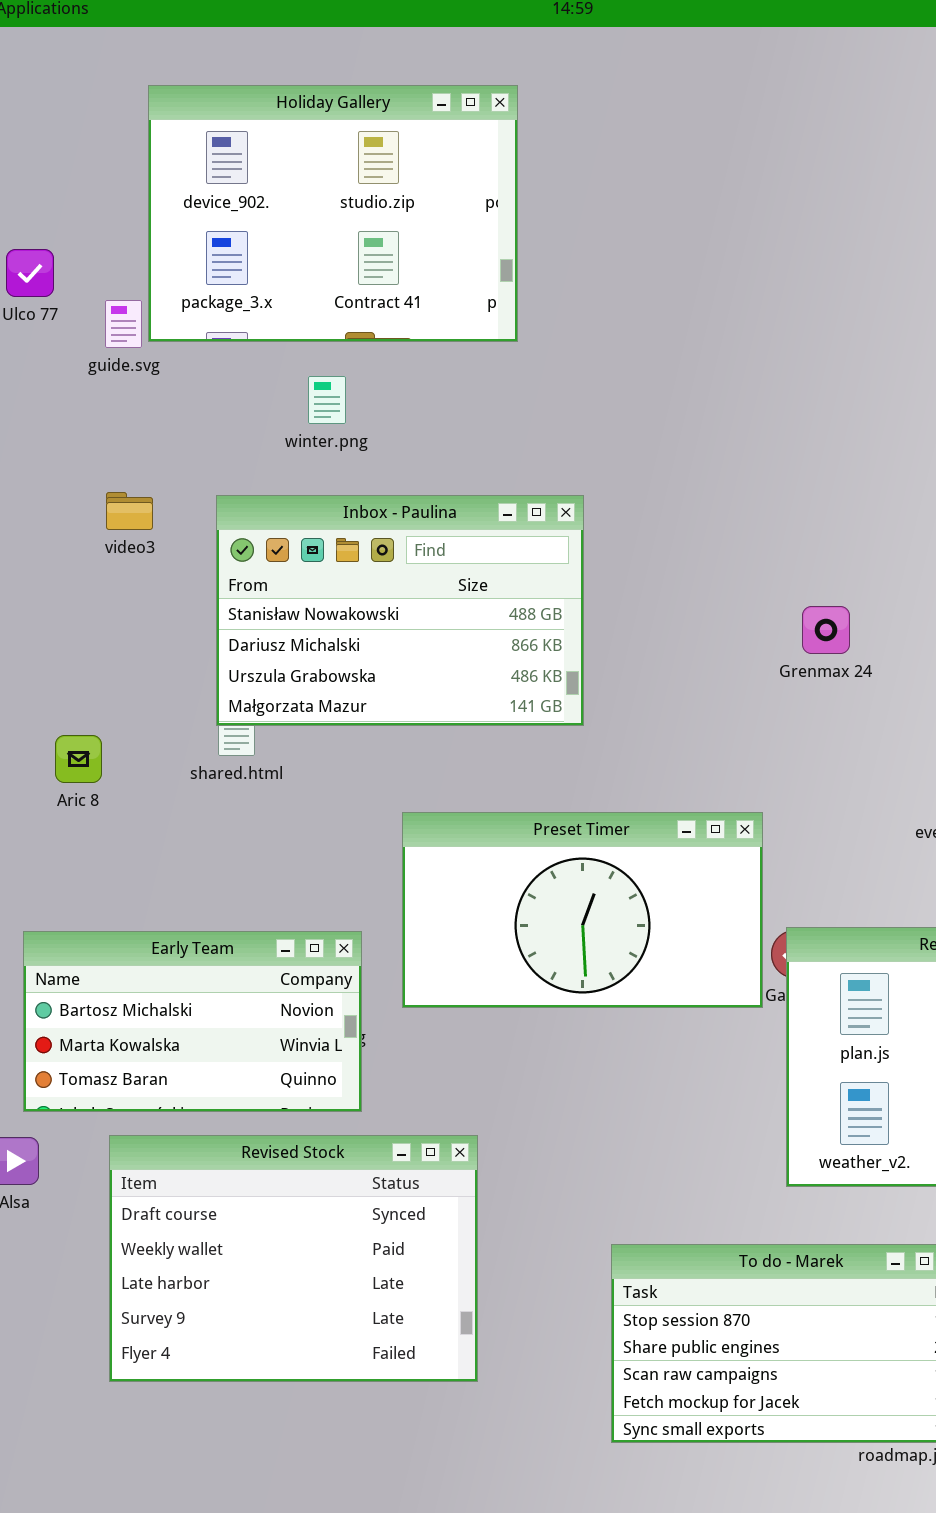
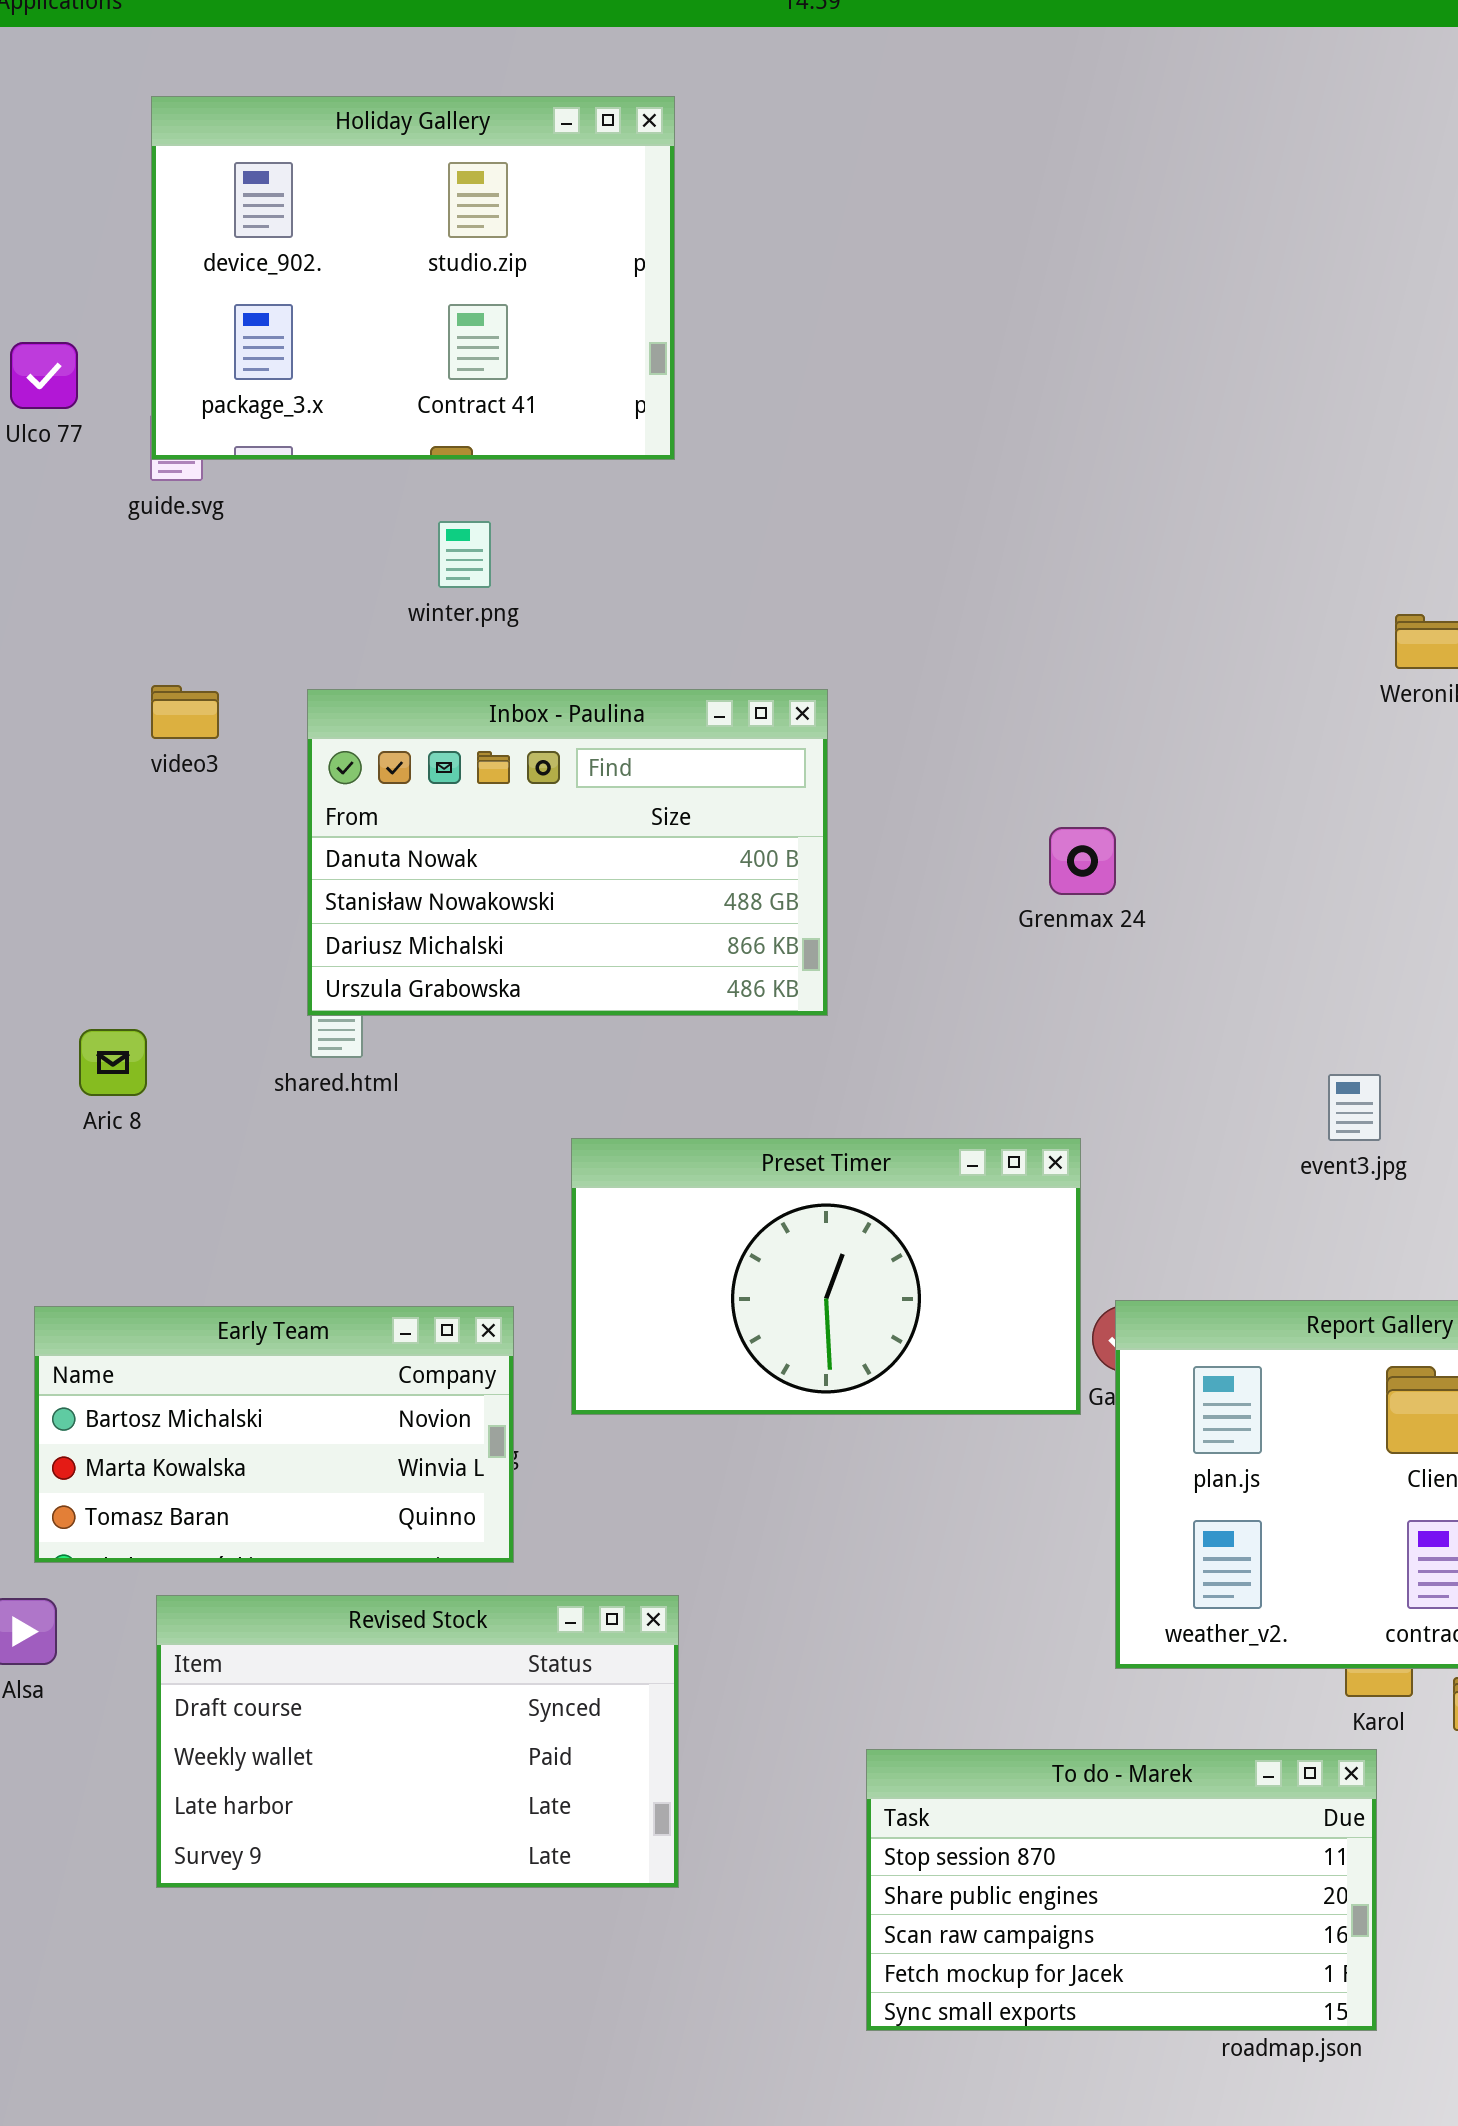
Holiday Gallery: [148,85,518,342] -> [151,96,675,460], moved
Inbox - Paulina: [216,495,584,726] -> [307,689,828,1016], scrolled up 1 row
Grenmax 24: [802,606,850,654] -> [1049,827,1116,895], moved
Revised Stock: [109,1135,478,1382] -> [156,1595,679,1888], resized

